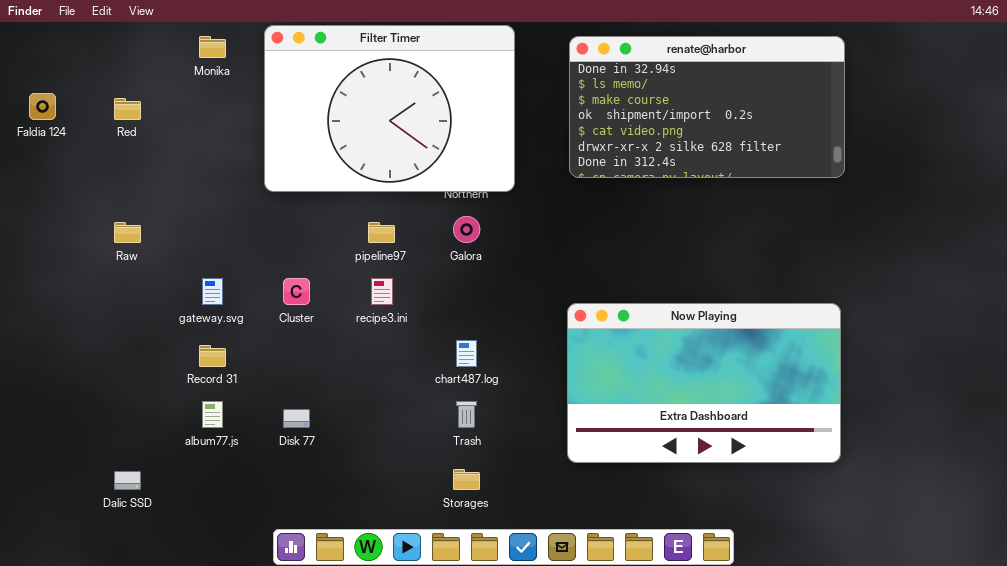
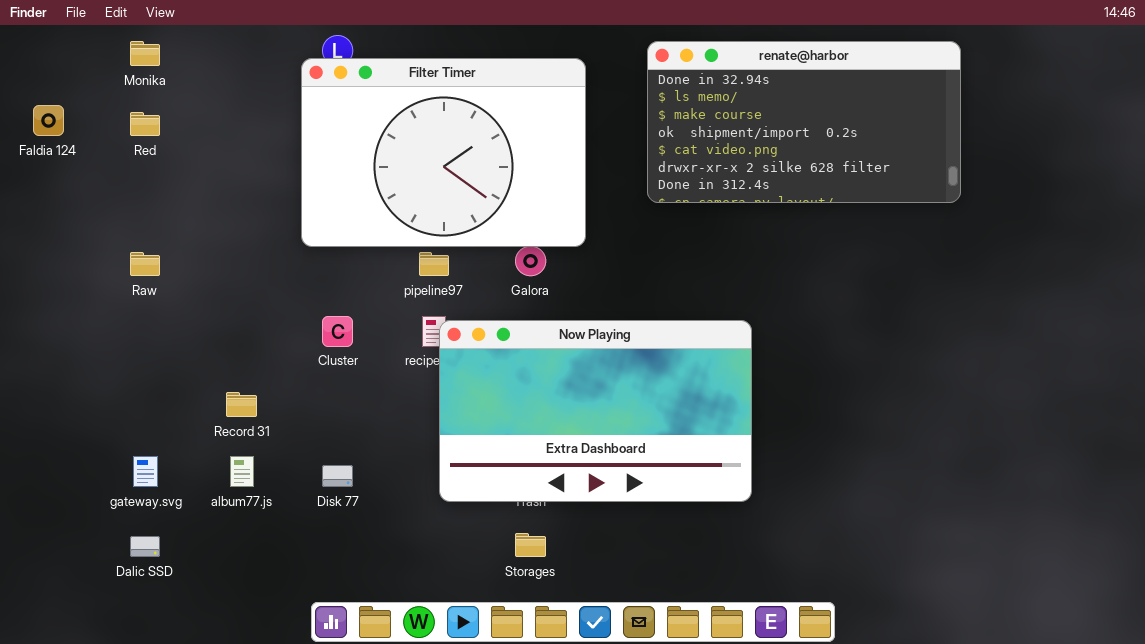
Filter Timer: [264,25,515,192] -> [301,58,586,247], moved
Monika: [199,36,226,58] -> [130,41,160,66], moved
gateway.svg: [202,278,223,305] -> [133,456,158,487], moved
Now Playing: [567,303,841,463] -> [439,320,752,502], moved

